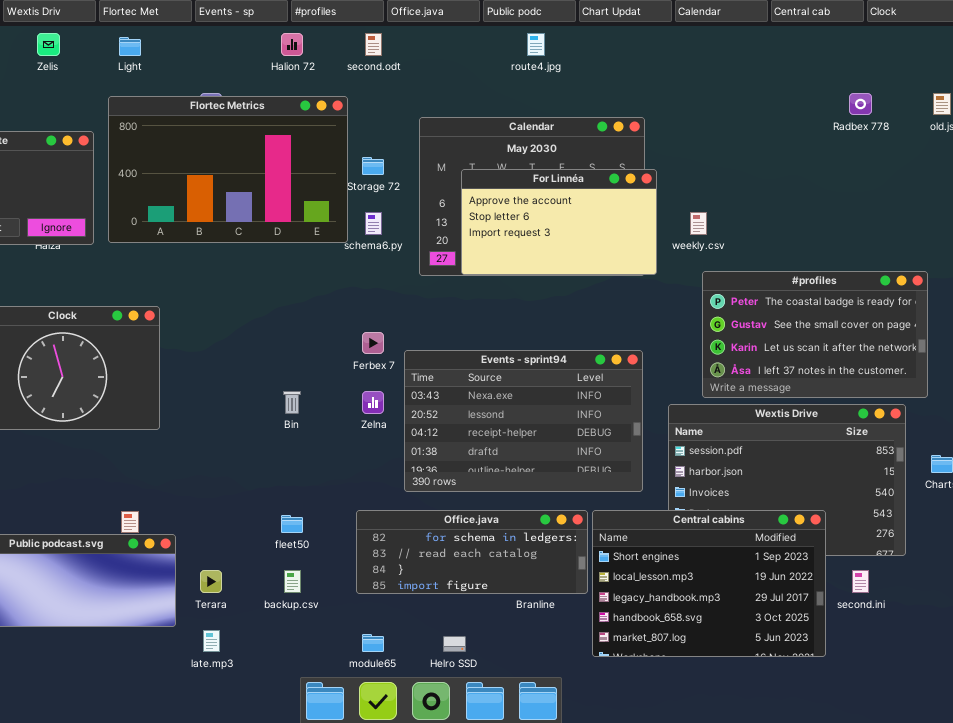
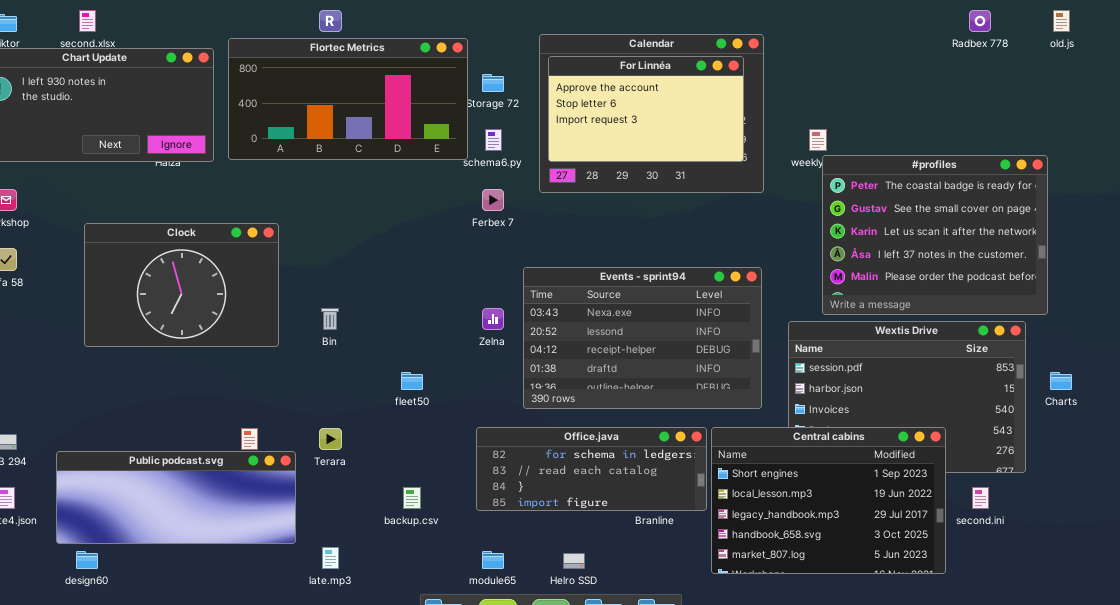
Flortec Metrics: [108,96,348,243] -> [228,38,468,160], resized
For Linnéa: [461,169,657,275] -> [548,56,744,162], moved
#profiles: [702,271,928,398] -> [822,155,1048,315], resized
Ferbex 7: [362,332,384,354] -> [482,189,504,211], moved
Bin: [283,391,301,414] -> [321,308,339,330], moved
fleet50: [281,515,303,533] -> [401,372,423,390], moved
Terara: [200,570,222,593] -> [319,428,342,450], moved

